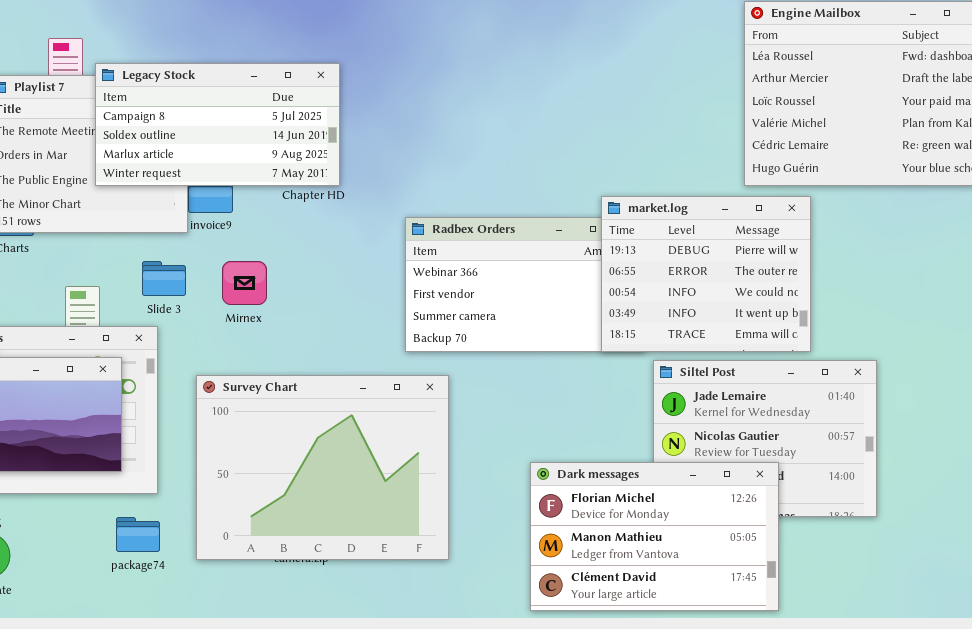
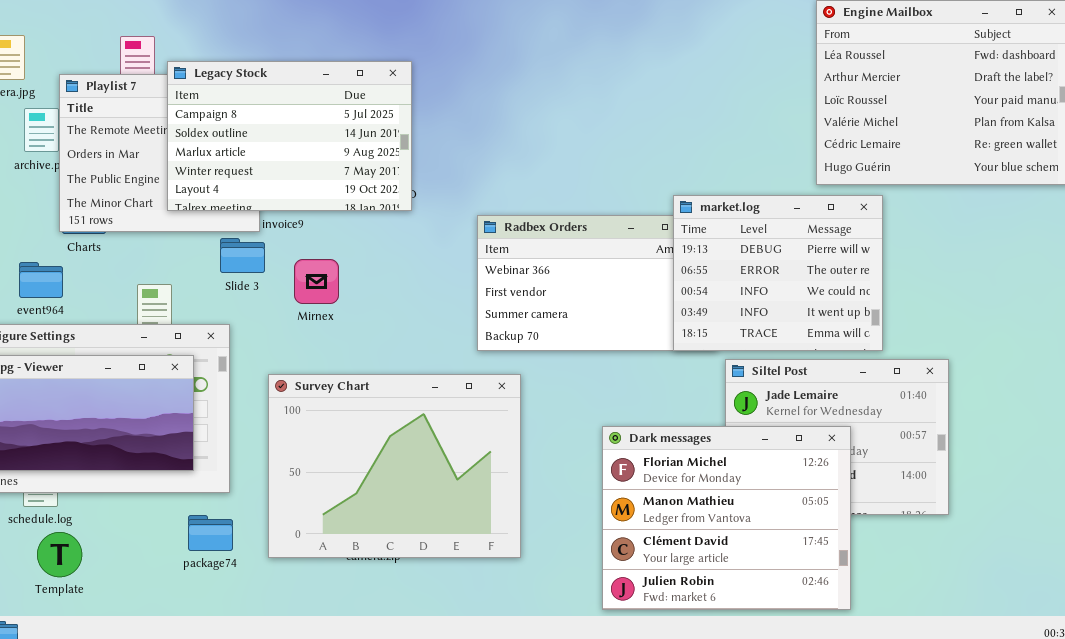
Legacy Stock: [95,63,340,186] -> [167,61,412,211], resized
Slide 3: [142,261,186,296] -> [220,238,265,273], moved
Dark messages: [530,462,779,611] -> [602,426,851,610], resized

